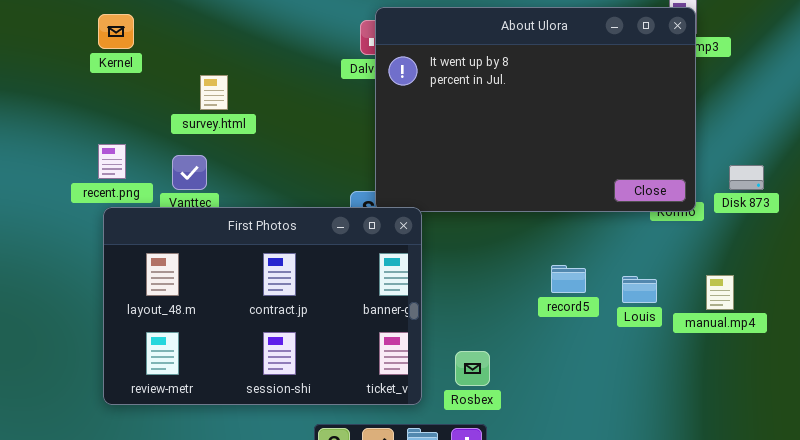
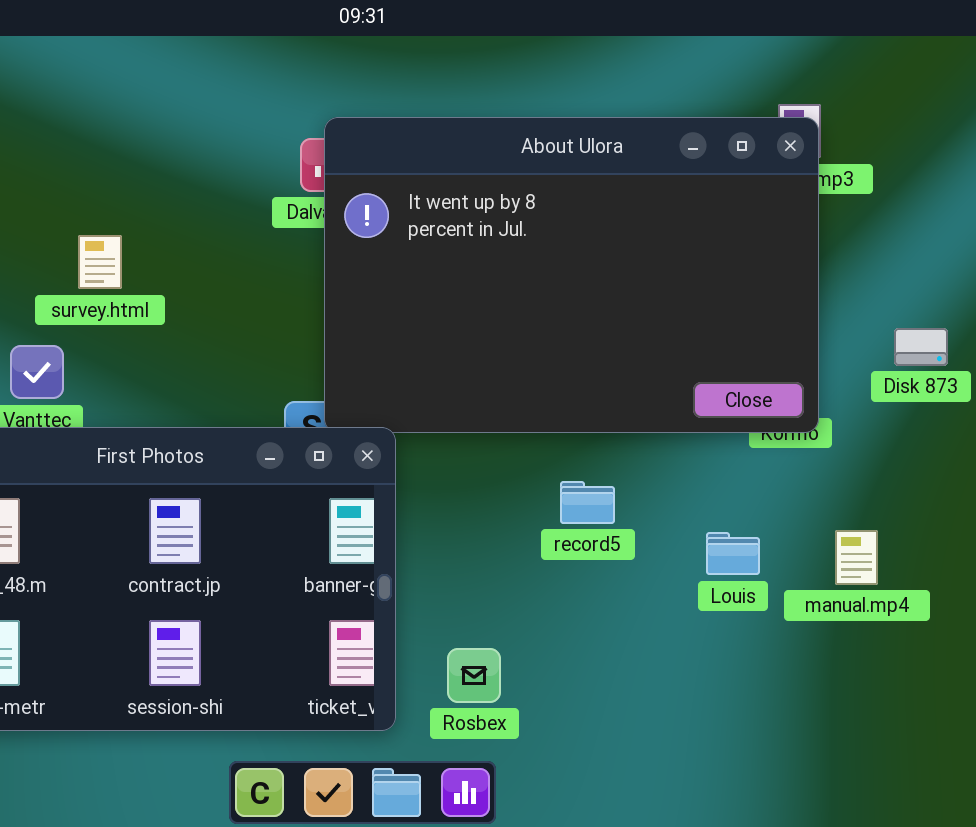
survey.html: [200,75,228,110] -> [78,235,122,289], moved
Disk 873: [729,165,764,190] -> [894,328,948,366], moved
record5: [551,265,586,293] -> [560,481,615,524], moved

